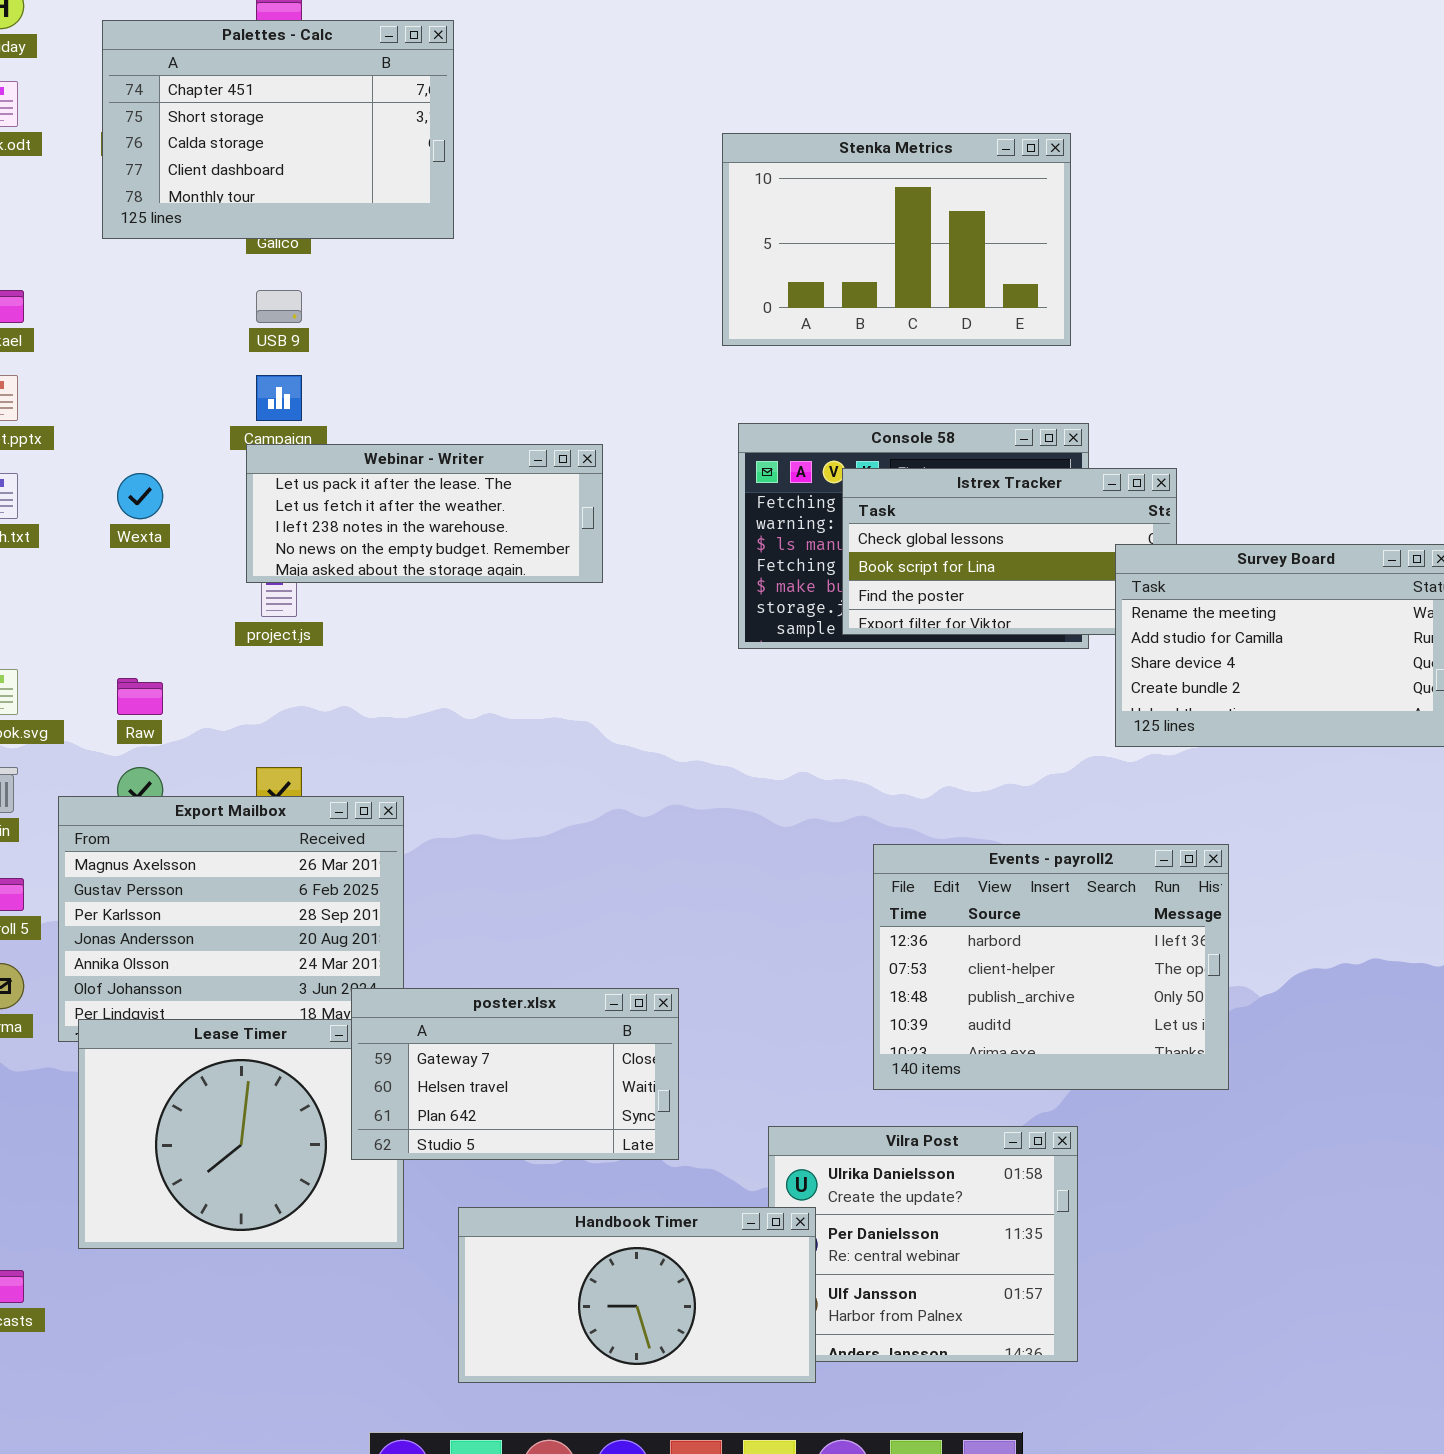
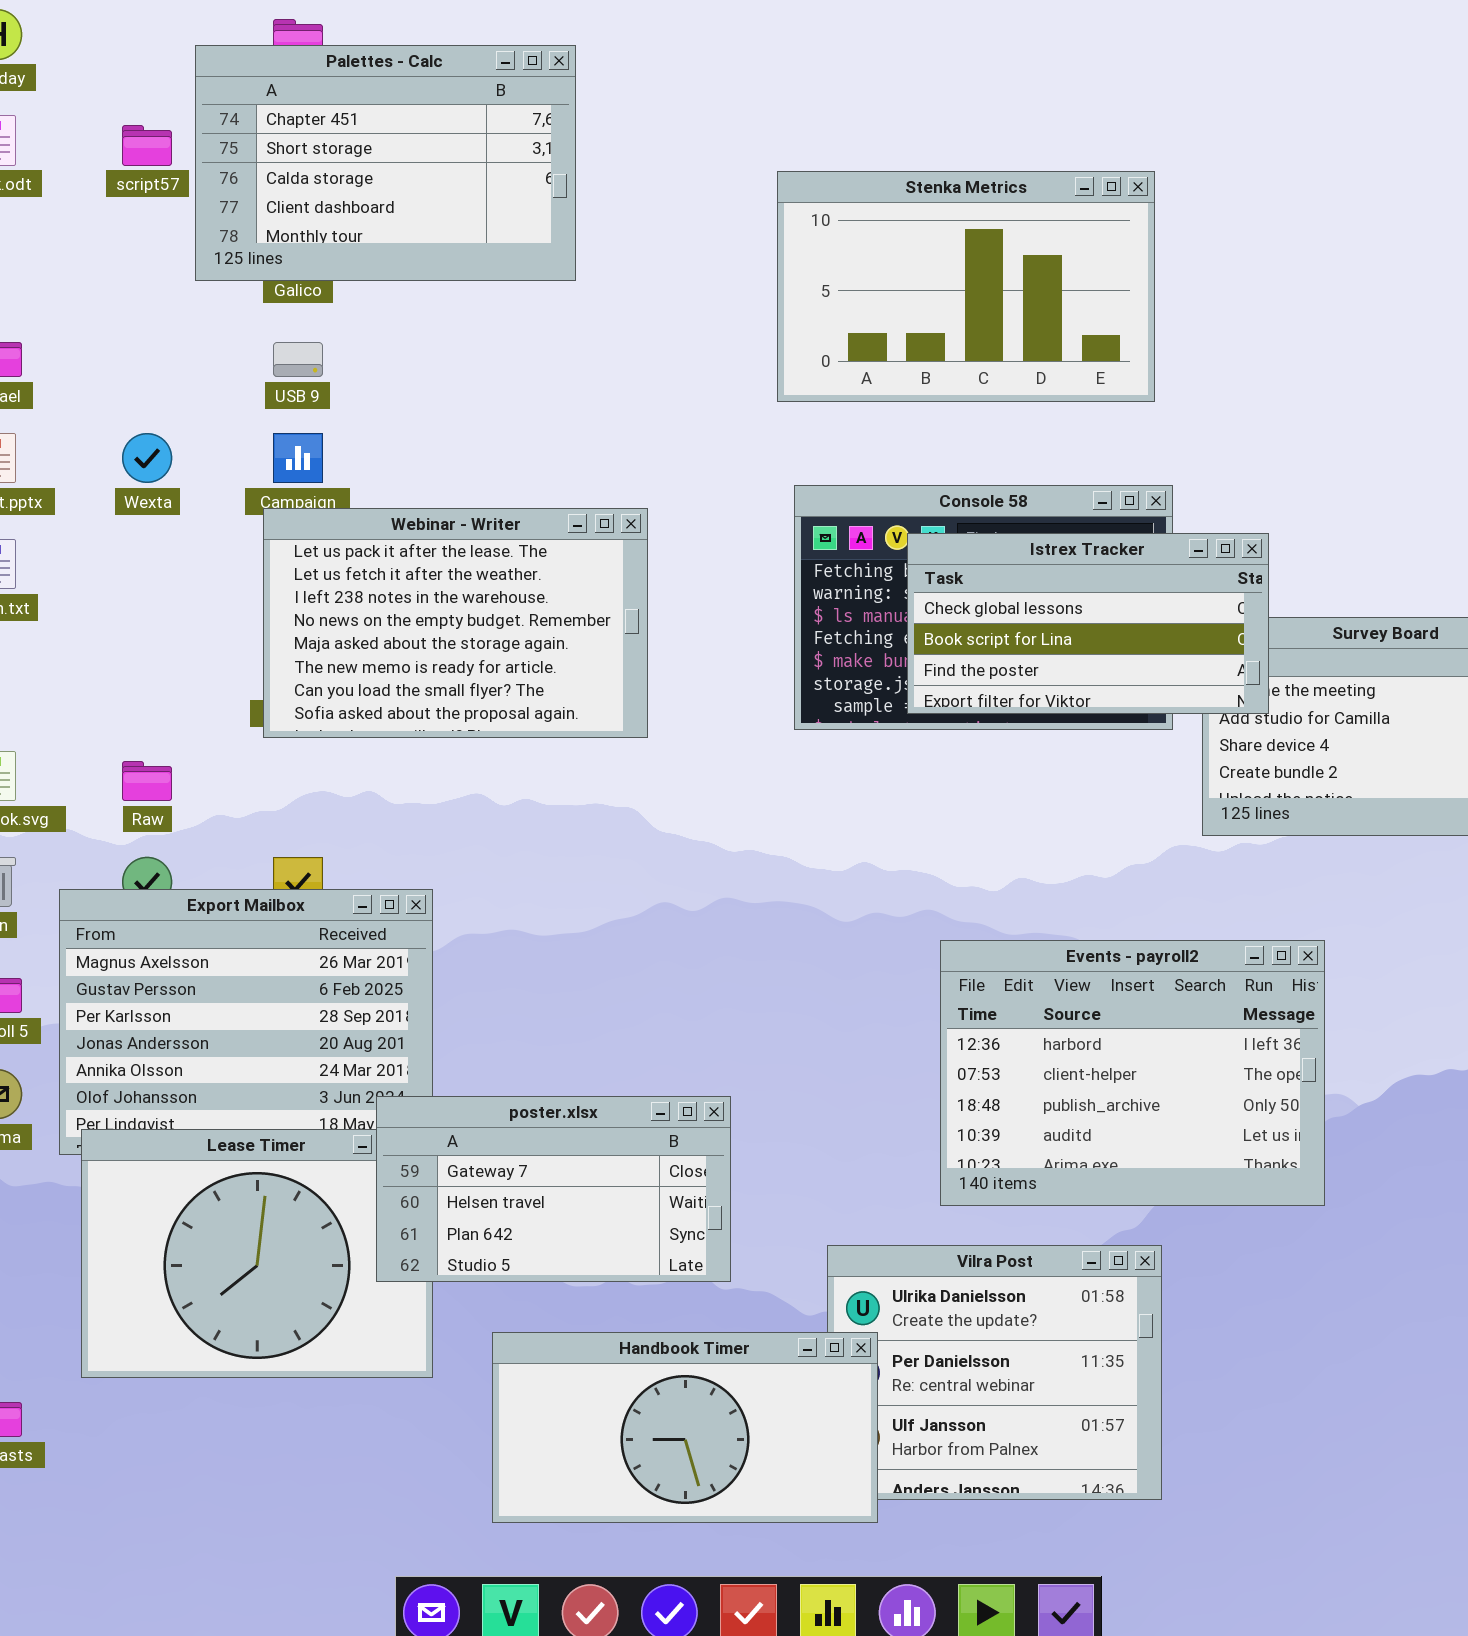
Palettes - Calc: [102,20,454,239] -> [195,45,576,281], moved
Webinar - Writer: [246,444,603,583] -> [263,508,648,738], resized
Istrex Tracker: [842,468,1177,635] -> [907,533,1269,714], raised
Wexta: [117,473,163,519] -> [122,433,172,483], moved

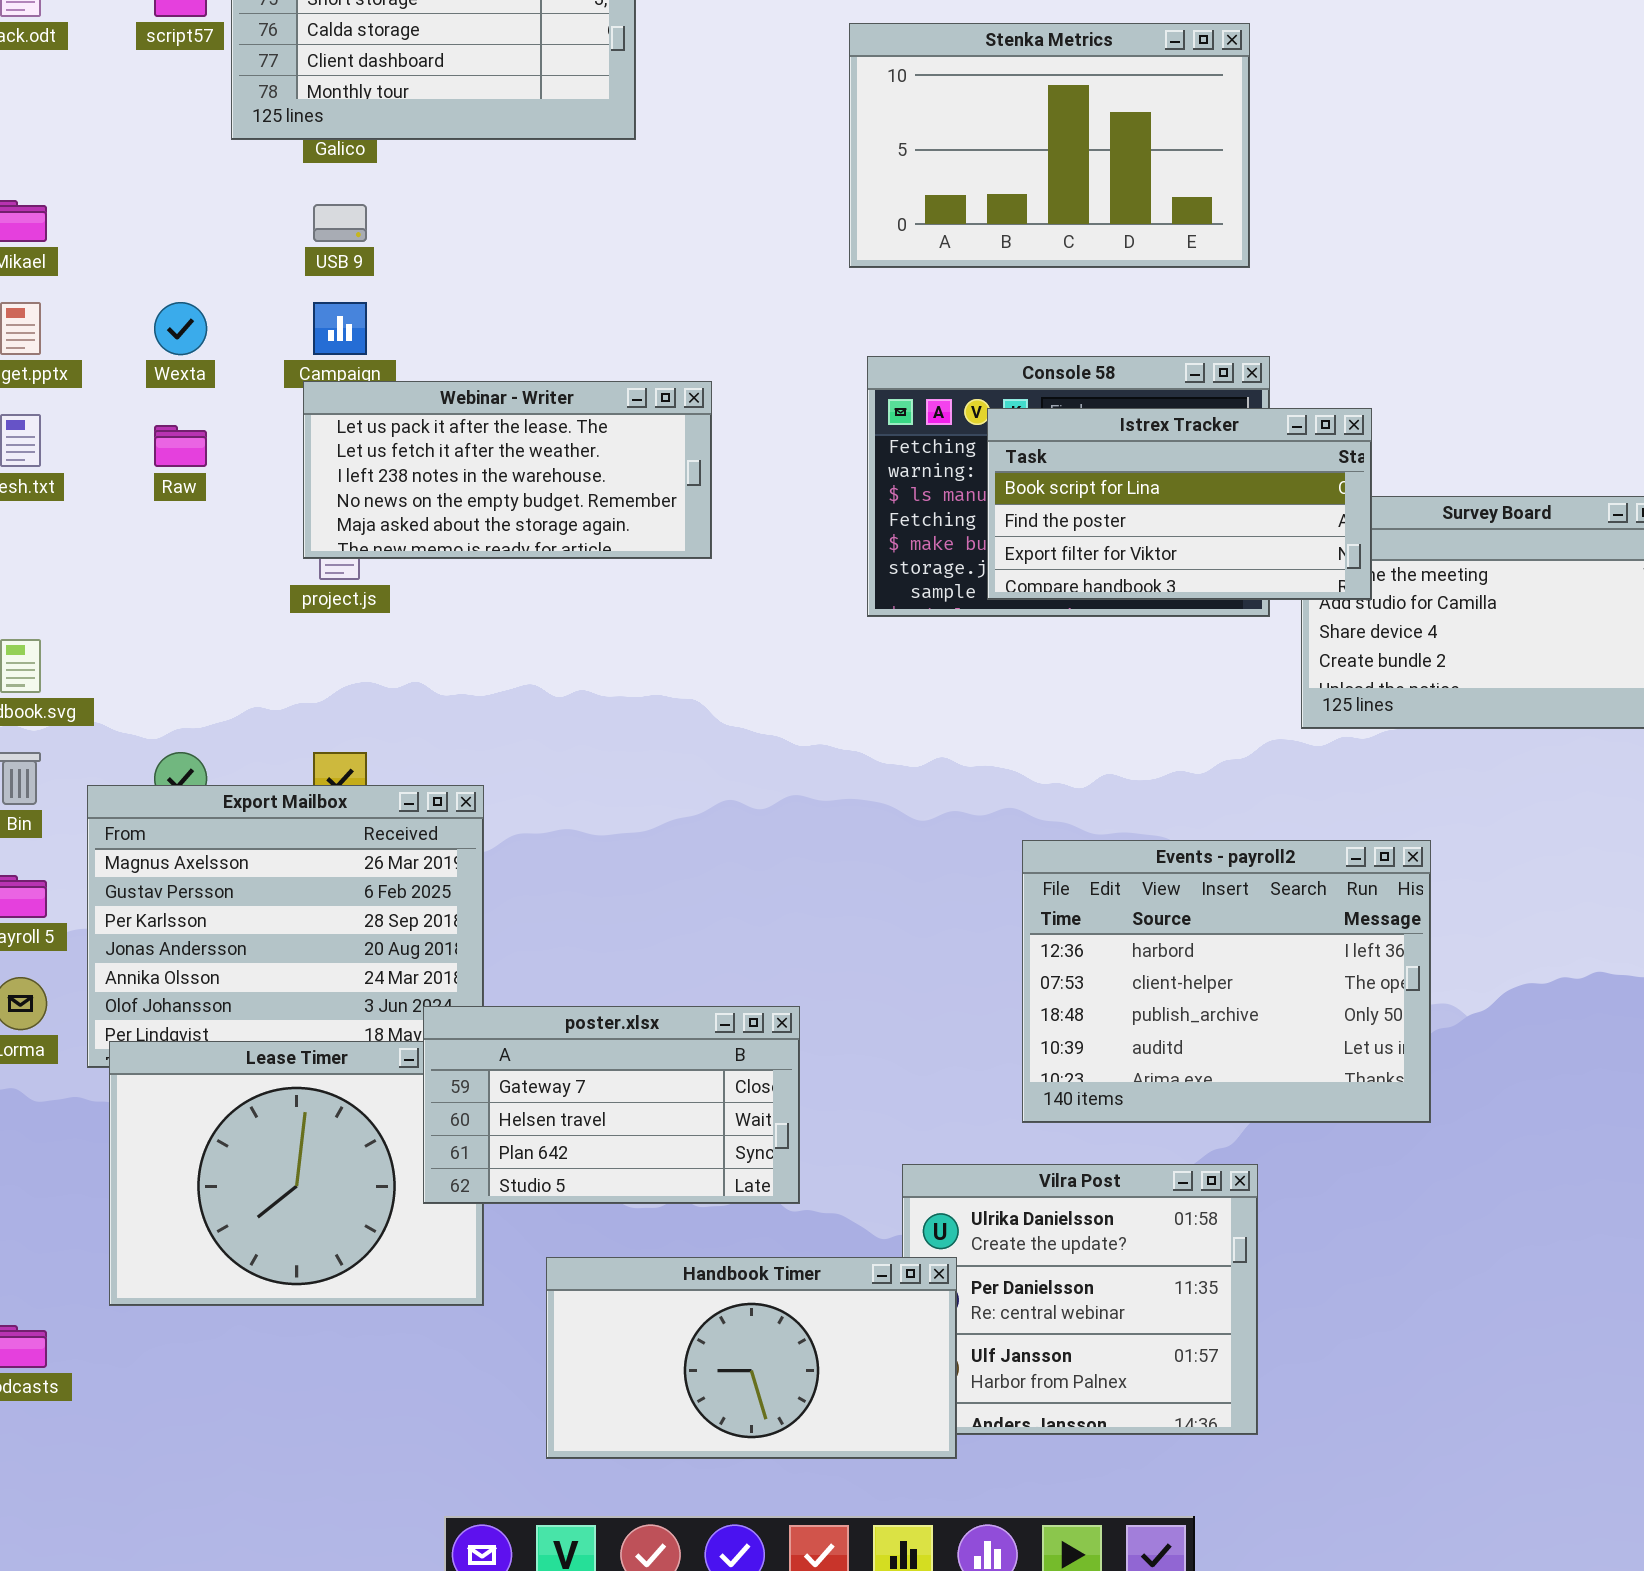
Webinar - Writer: [263,508,648,738] -> [303,381,712,559], resized
Istrex Tracker: [907,533,1269,714] -> [987,408,1372,600], scrolled down 1 row
Raw: [122,761,172,801] -> [154,425,207,467], moved

